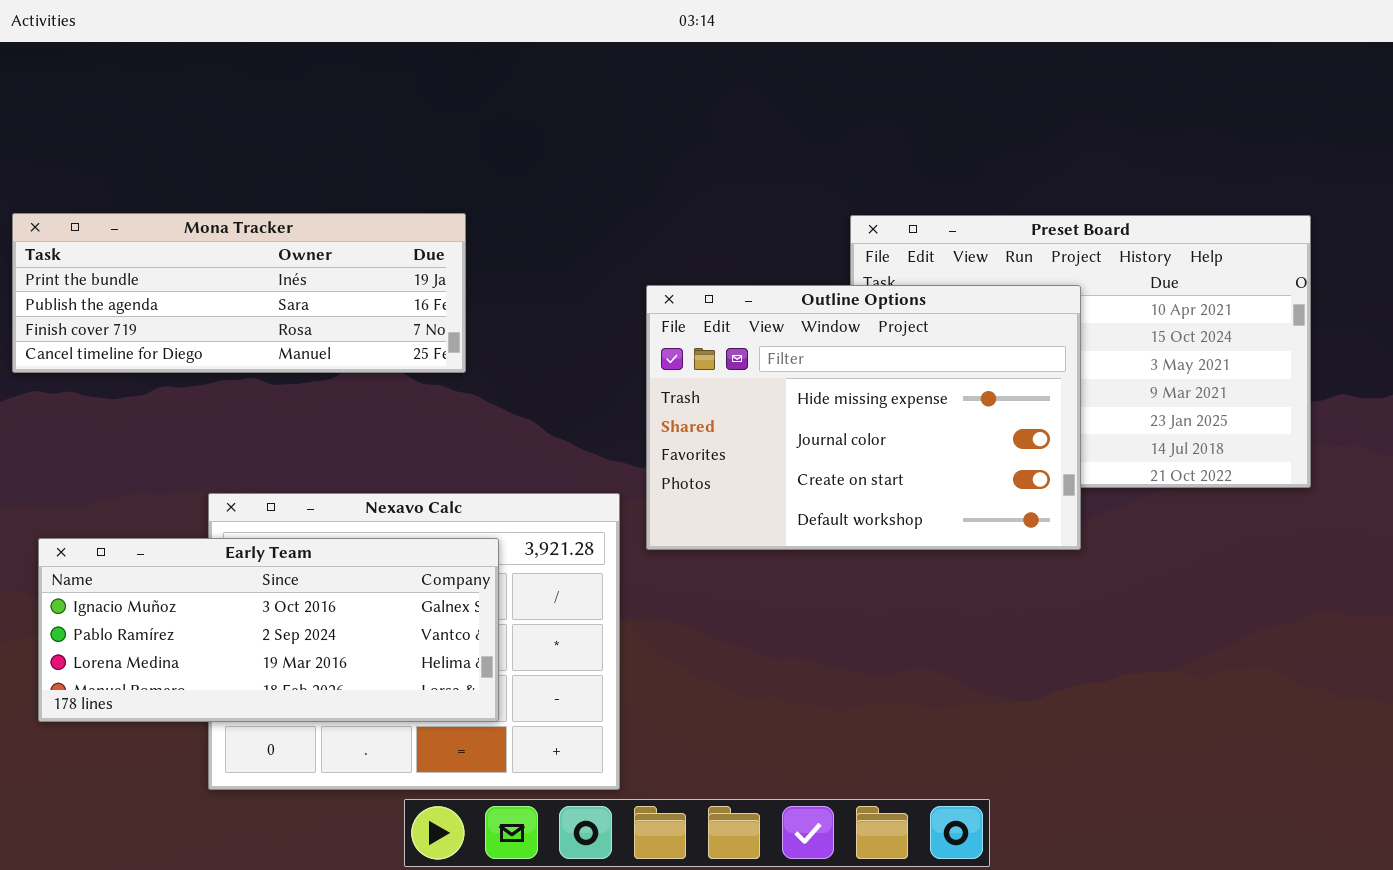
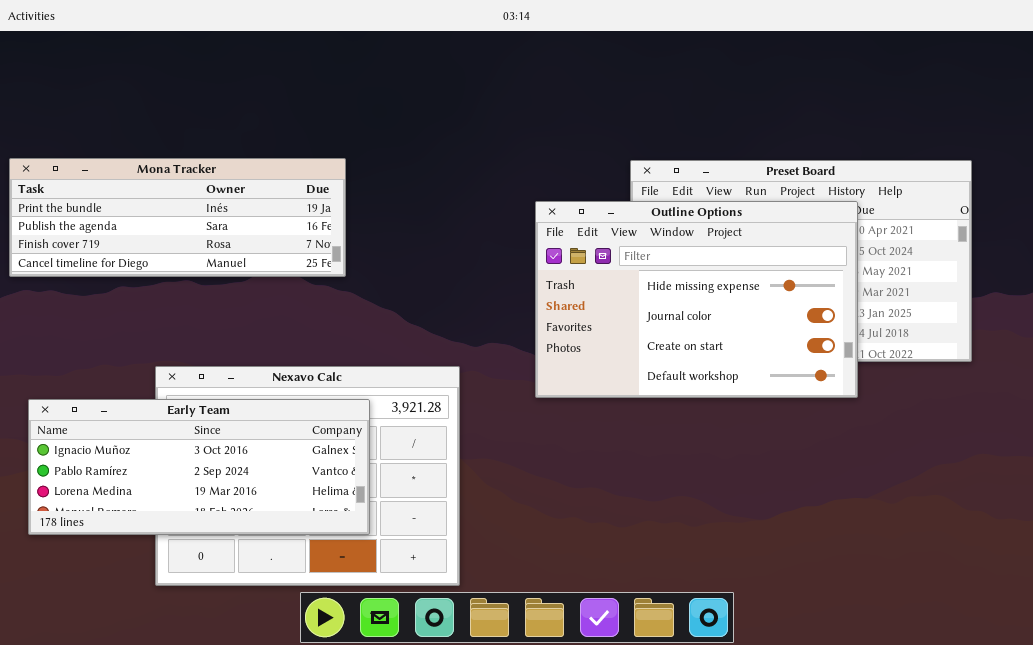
Outline Options: [646,285,1081,550] -> [535,201,858,398], moved

